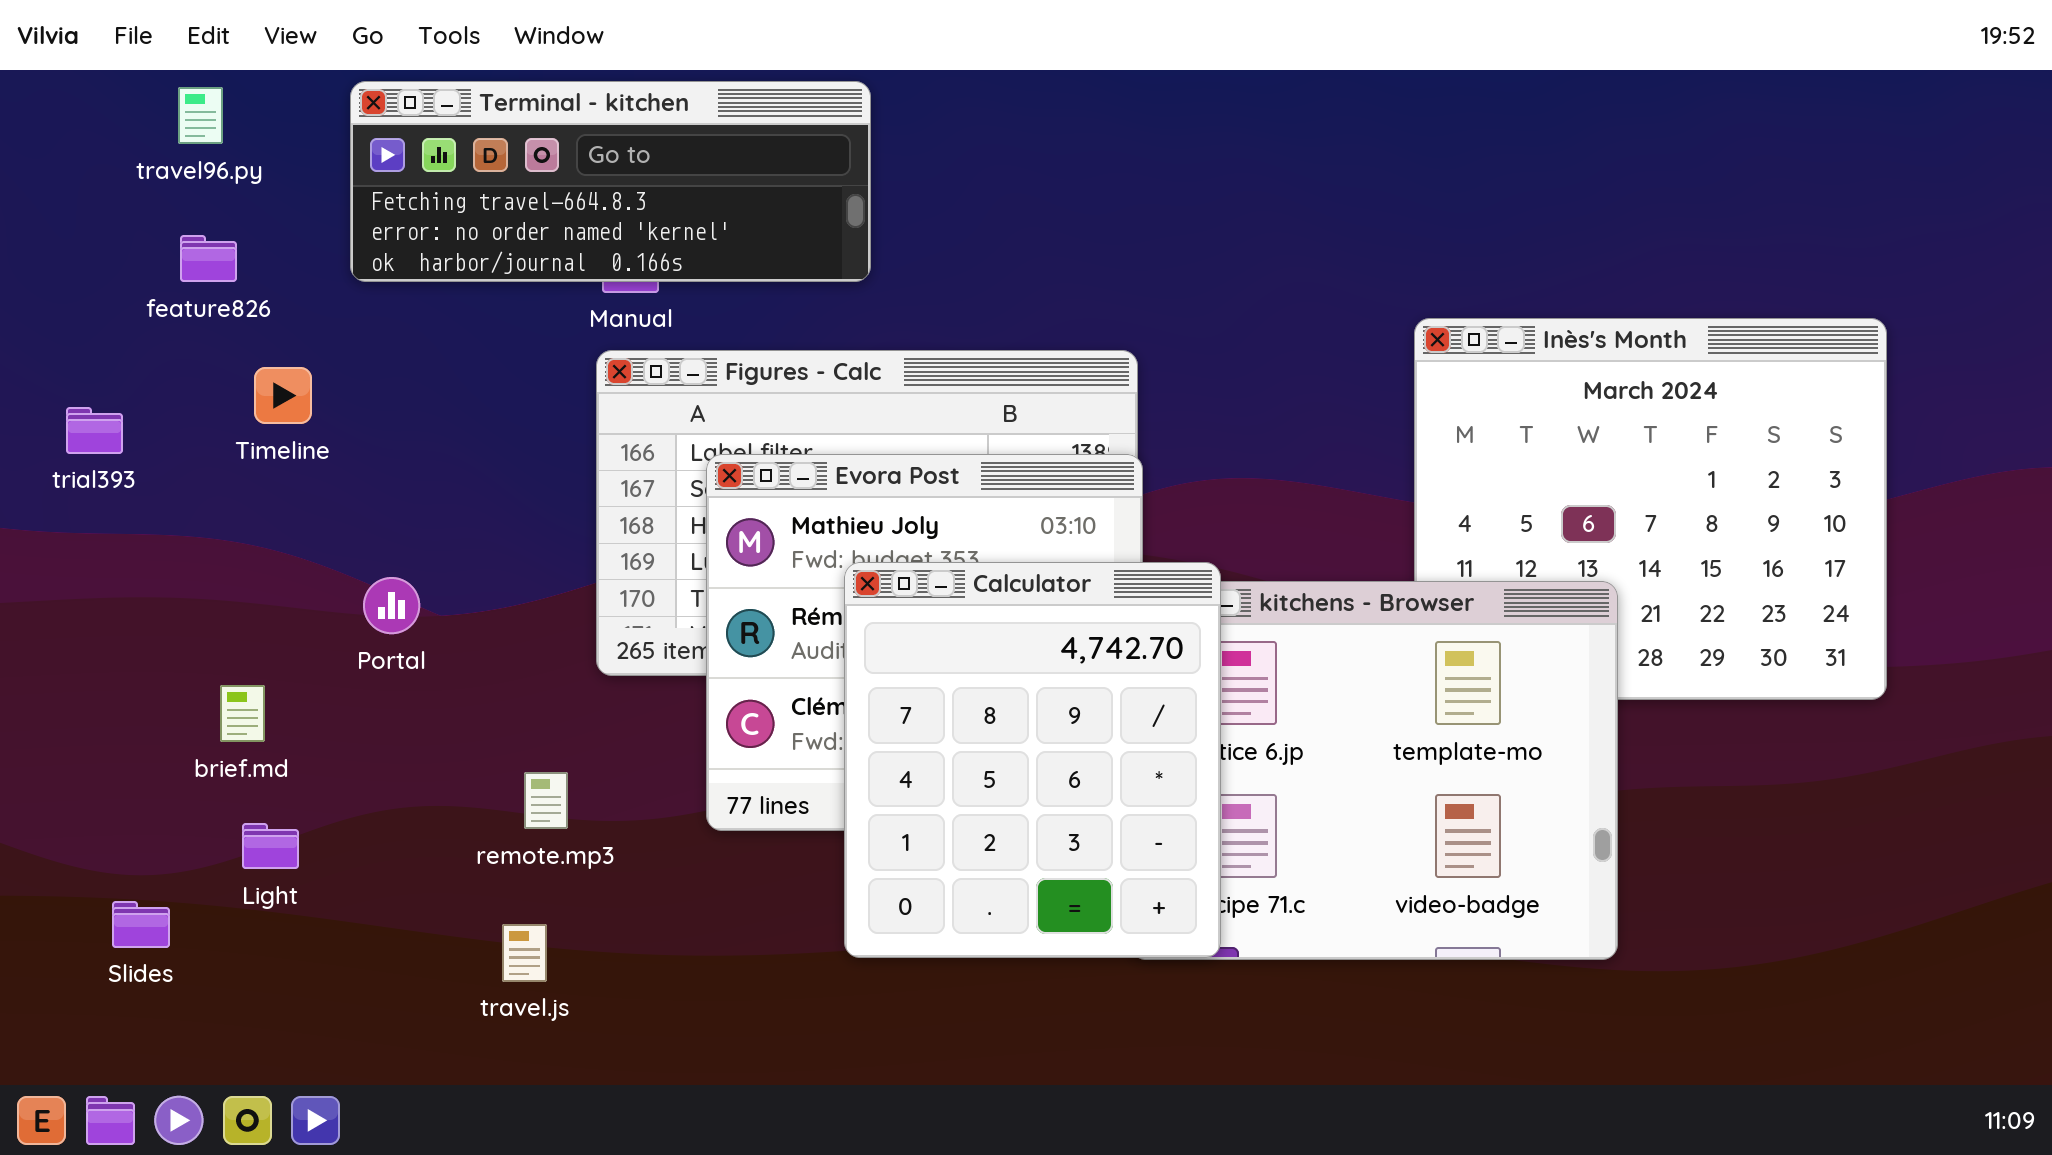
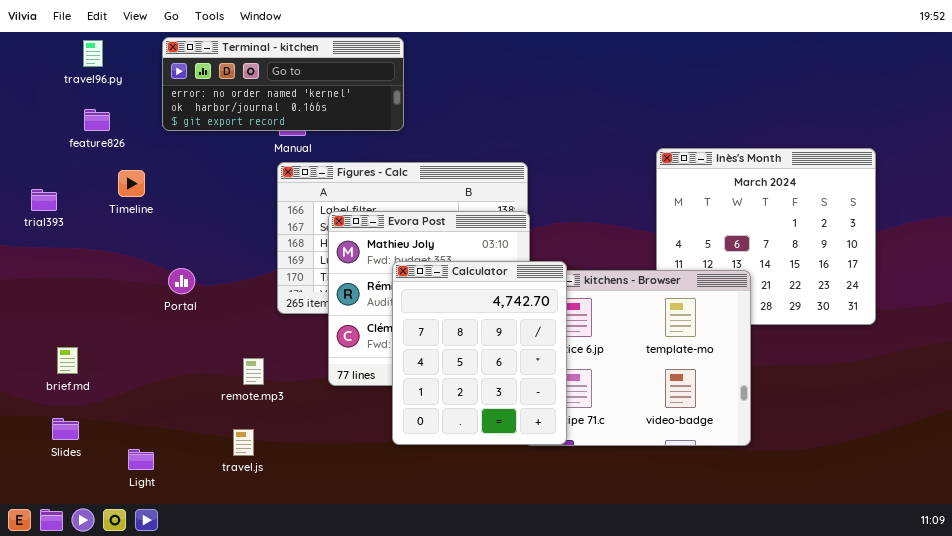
Terminal - kitchen: [350,81,871,282] -> [162,37,404,131], scrolled down 1 row
brief.md: [220,685,265,742] -> [57,347,78,374], moved
Light: [242,823,299,869] -> [128,449,154,470], moved

